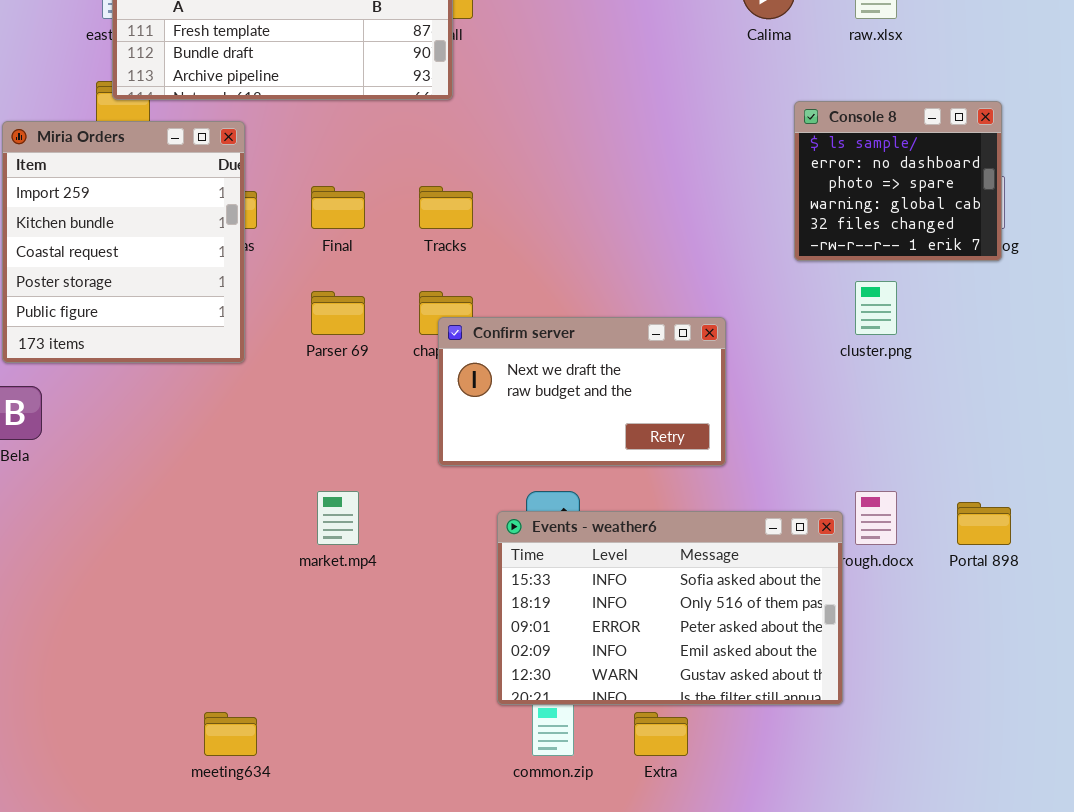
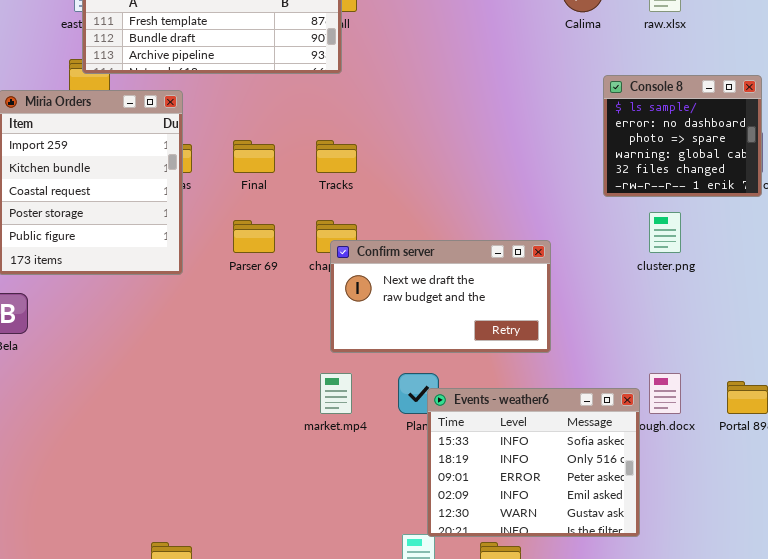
market.mp4: [317,491,359,545] -> [320,373,352,414], moved
Events - weather6: [497,511,843,705] -> [427,388,640,537], resized

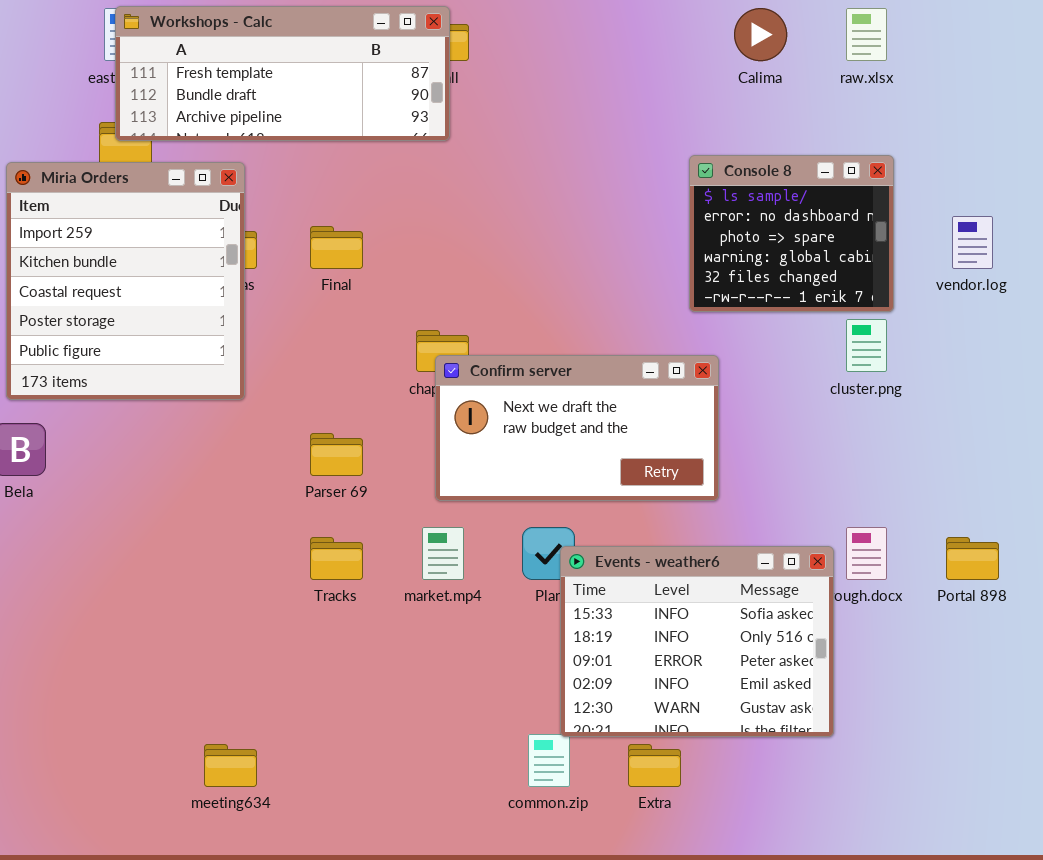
Console 8: [603,75,762,197] -> [689,155,894,312], moved
Tracks: [316,140,357,173] -> [310,537,363,580], moved
Parser 69: [233,220,275,253] -> [310,433,363,476], moved

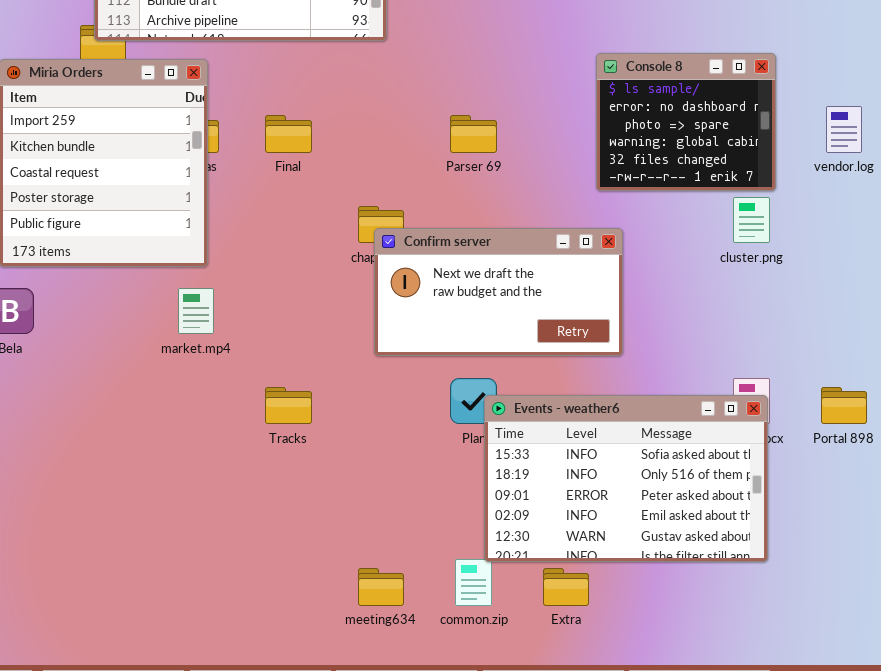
Parser 69: [310,433,363,476] -> [450,115,497,153], moved
market.mp4: [422,527,464,580] -> [178,288,214,334], moved
Events - weather6: [560,546,834,737] -> [484,395,768,562], resized
meeting634: [204,744,257,787] -> [358,568,404,606], moved

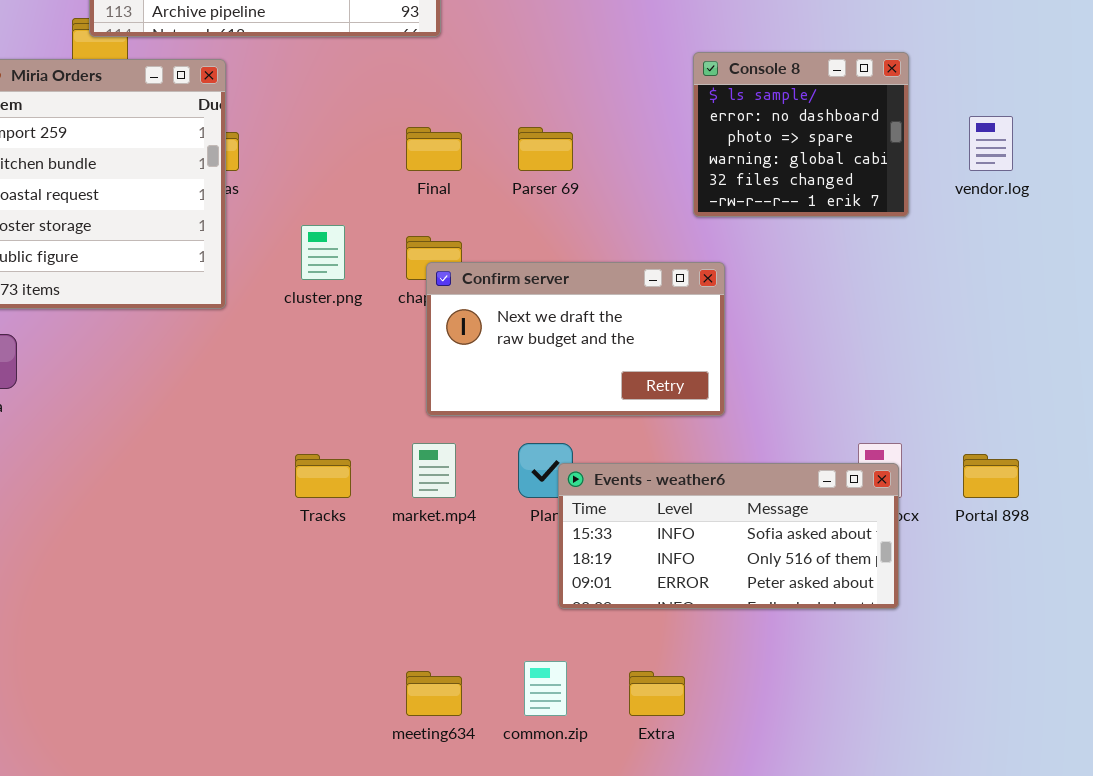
Final: [265,115,312,153] -> [406,127,462,171], moved
cluster.png: [733,197,770,243] -> [301,225,345,280], moved
market.mp4: [178,288,214,334] -> [412,443,456,498], moved
Events - weather6: [484,395,768,562] -> [558,463,899,609], resized

